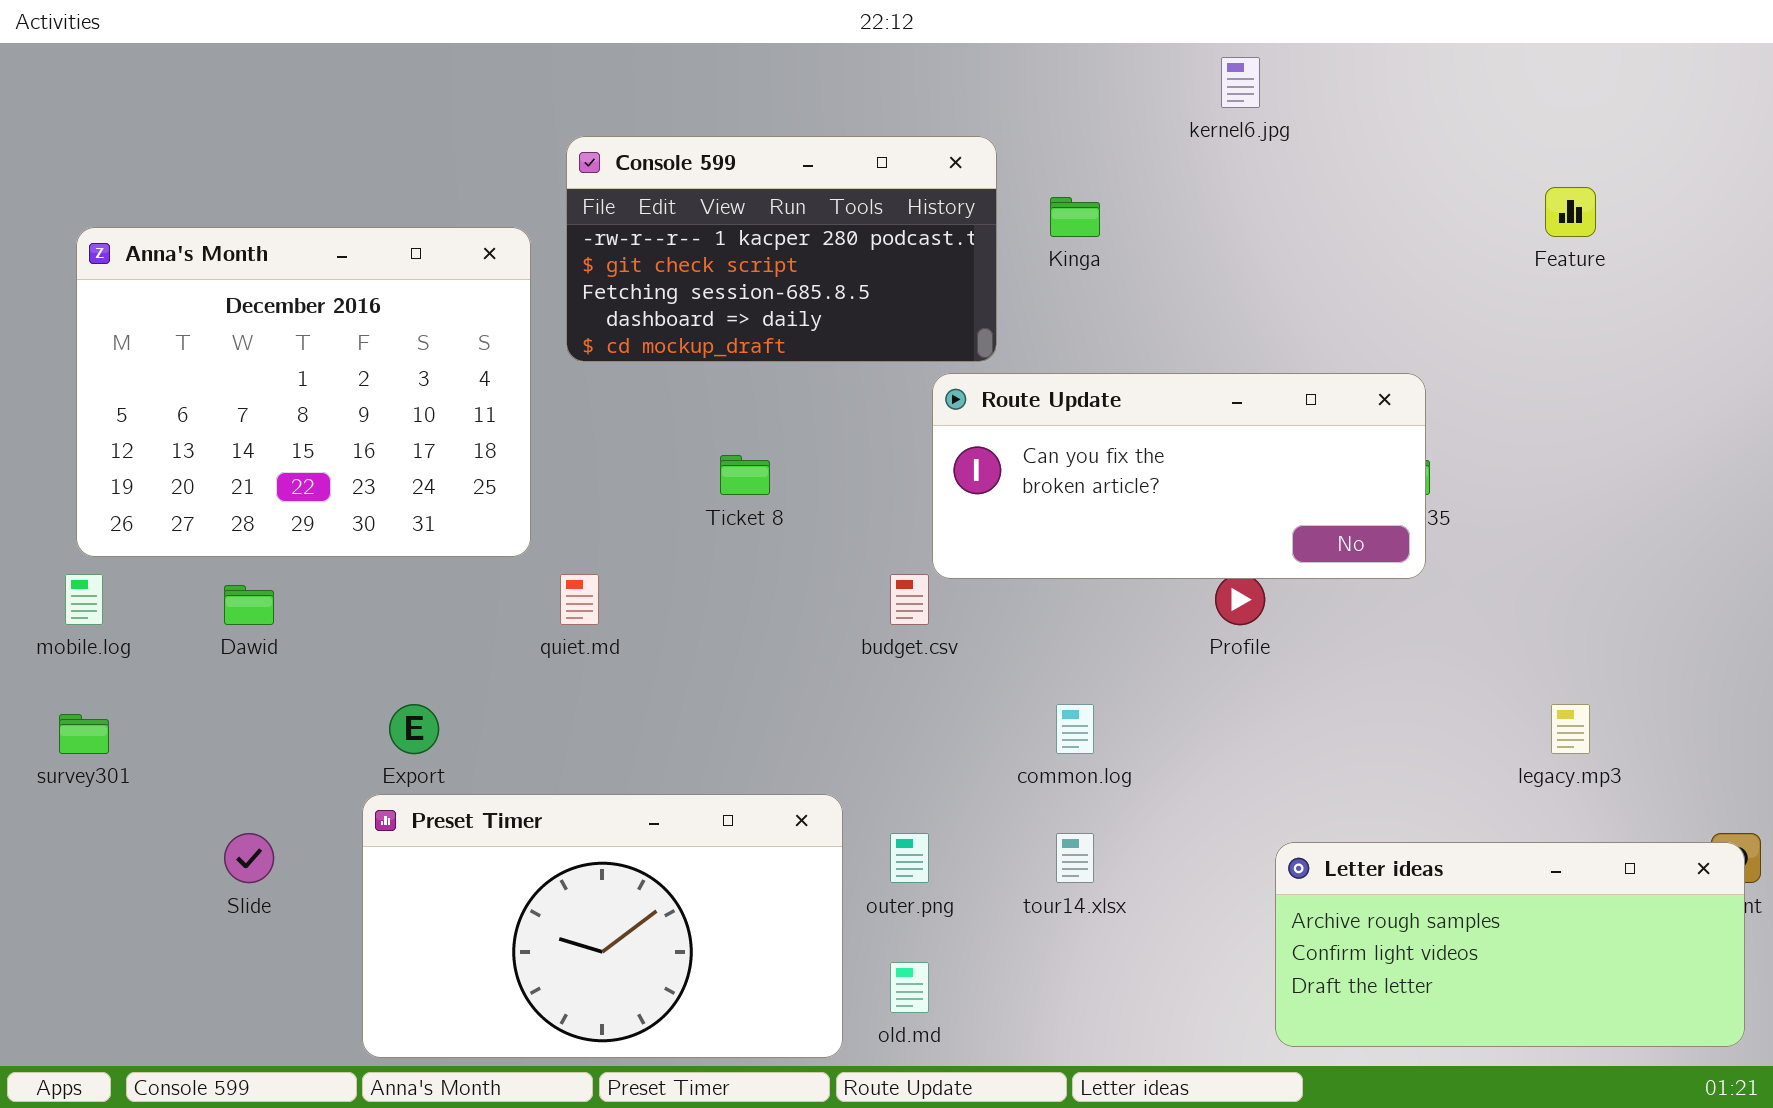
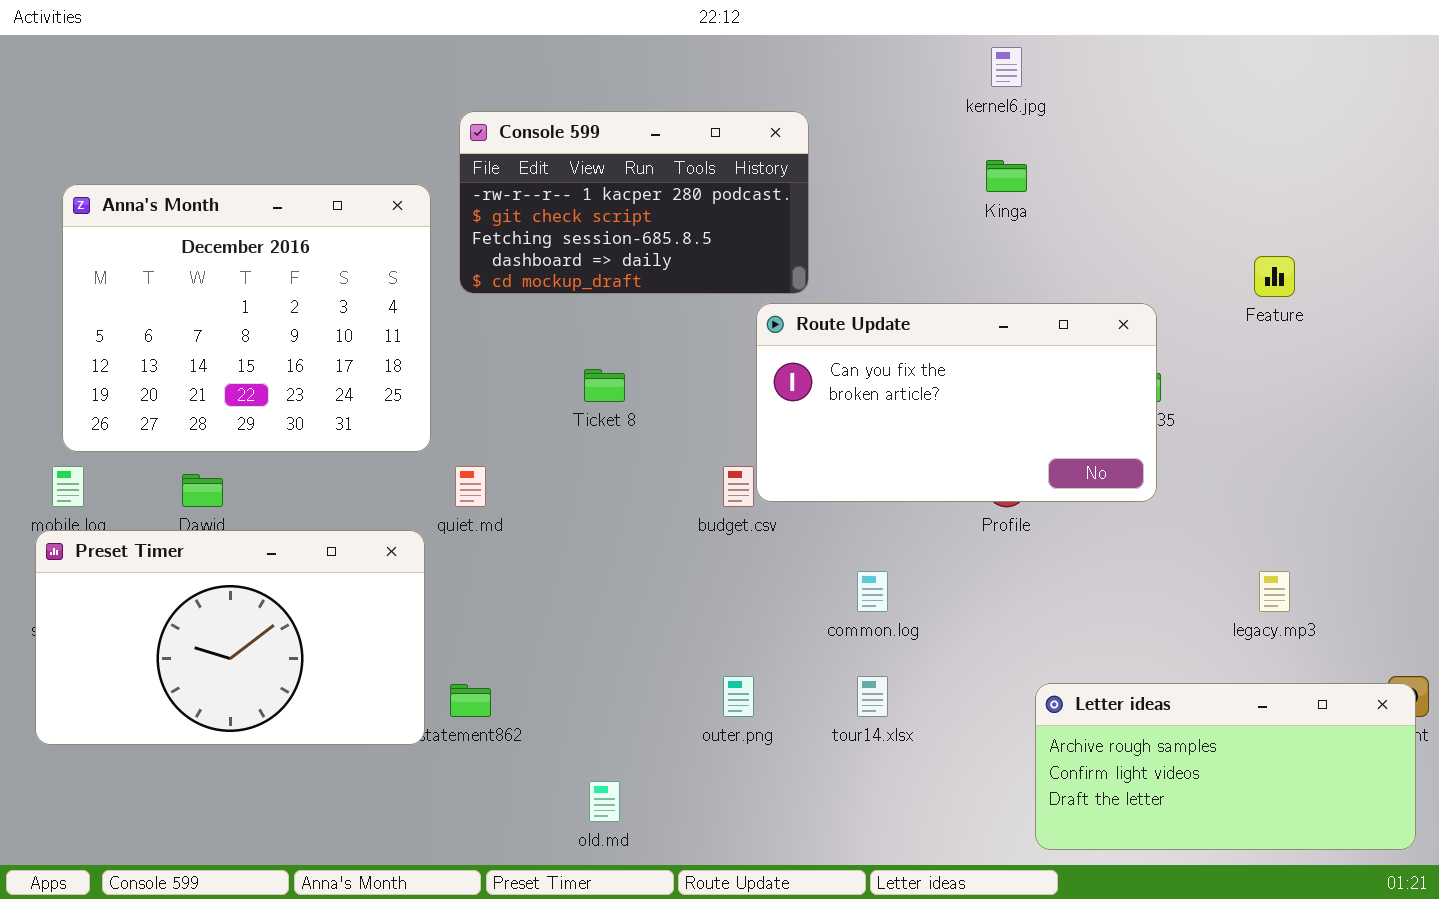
Feature: [1545,187,1596,237] -> [1254,256,1295,297], moved
Kinga: [1050,197,1100,237] -> [986,160,1027,192], moved
Route Update: [932,373,1426,579] -> [756,303,1157,502], resized
Preset Timer: [362,794,843,1058] -> [35,530,425,745], moved
old.md: [890,962,929,1013] -> [589,781,620,822], moved

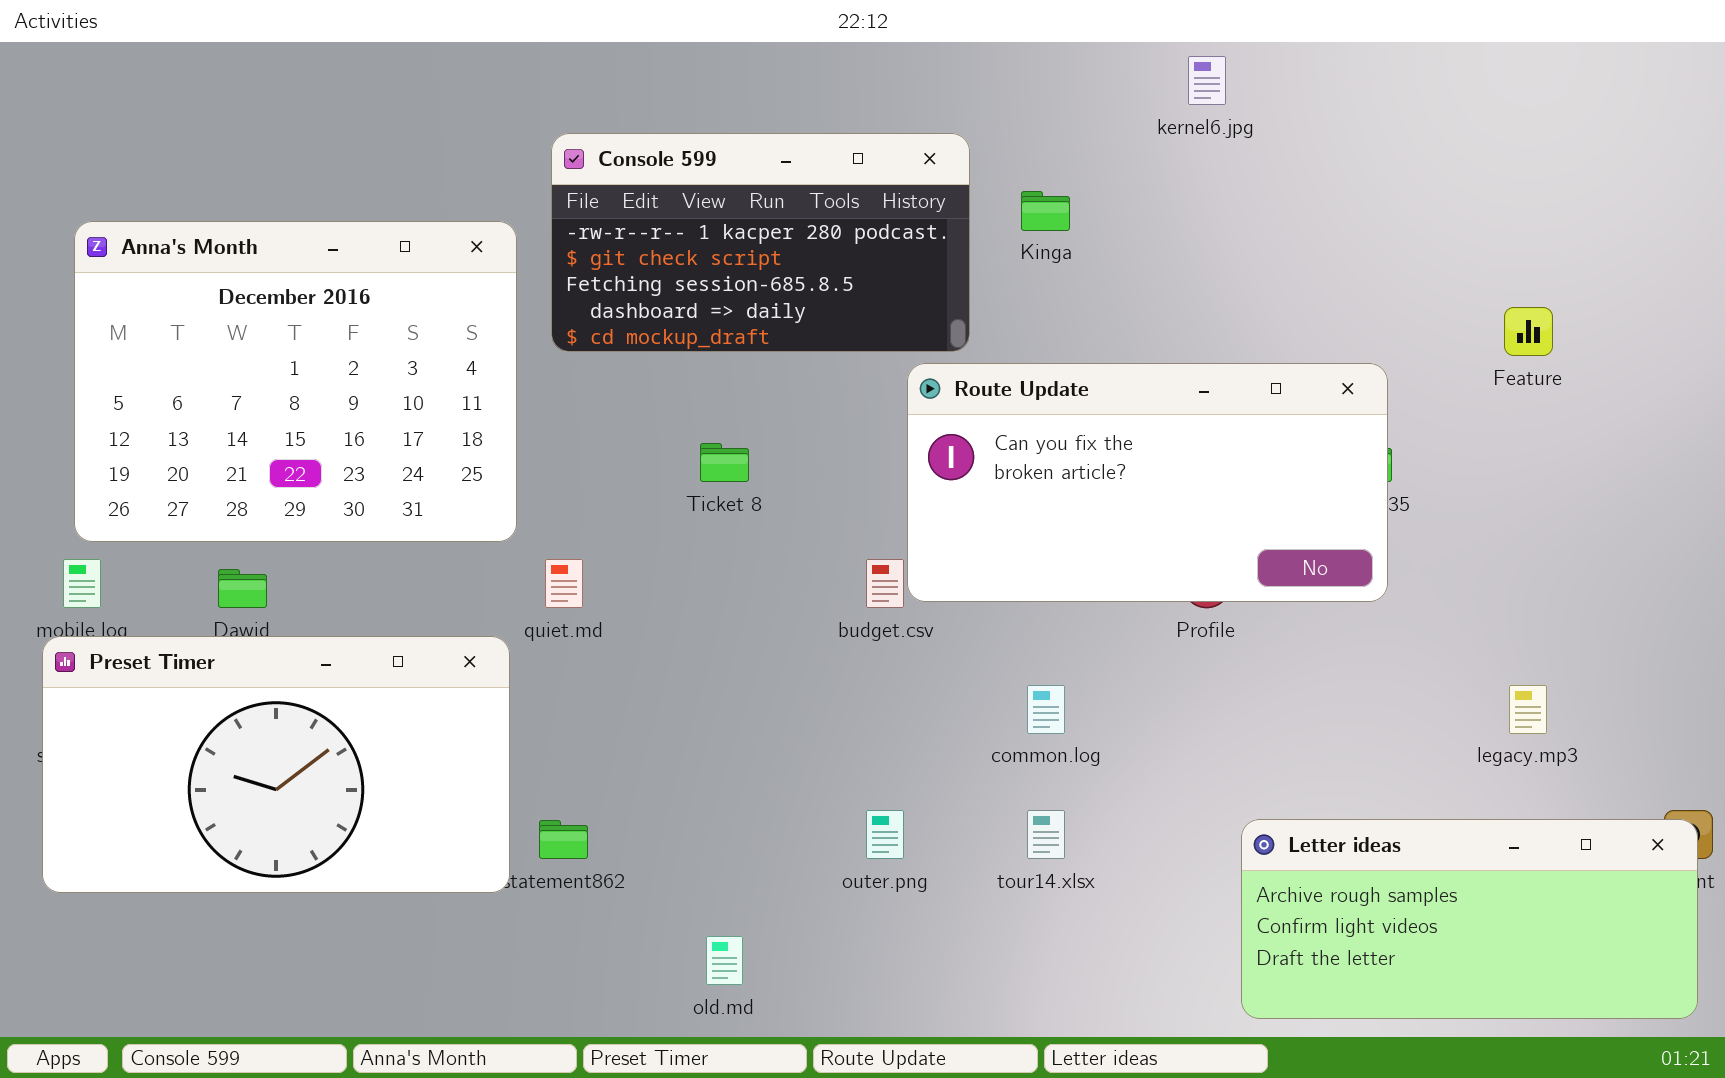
Kinga: [986,160,1027,192] -> [1021,191,1070,231], moved

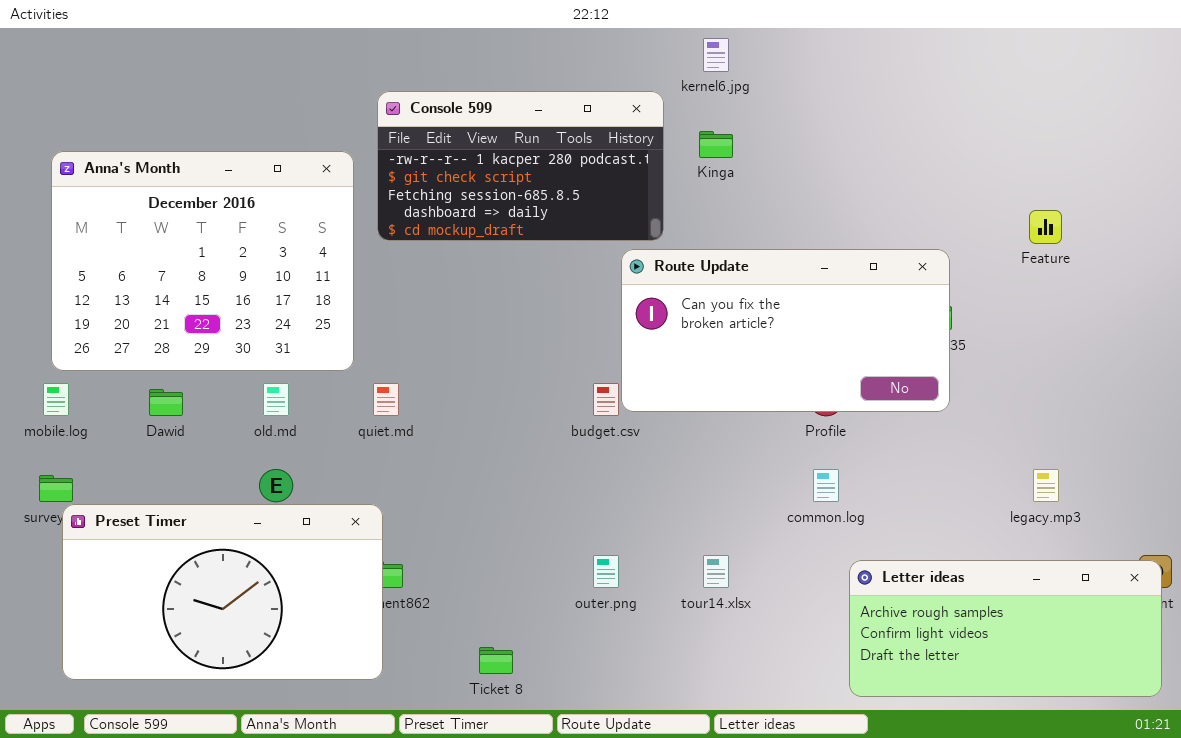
kernel6.jpg: [1188,56,1226,105] -> [703,38,729,72], moved
Ticket 8: [700,443,749,482] -> [479,647,513,674], moved
Preset Timer: [42,636,510,893] -> [62,504,383,680], moved
common.log: [1027,685,1065,734] -> [813,469,839,502], moved
old.md: [706,936,743,985] -> [263,383,289,416], moved

